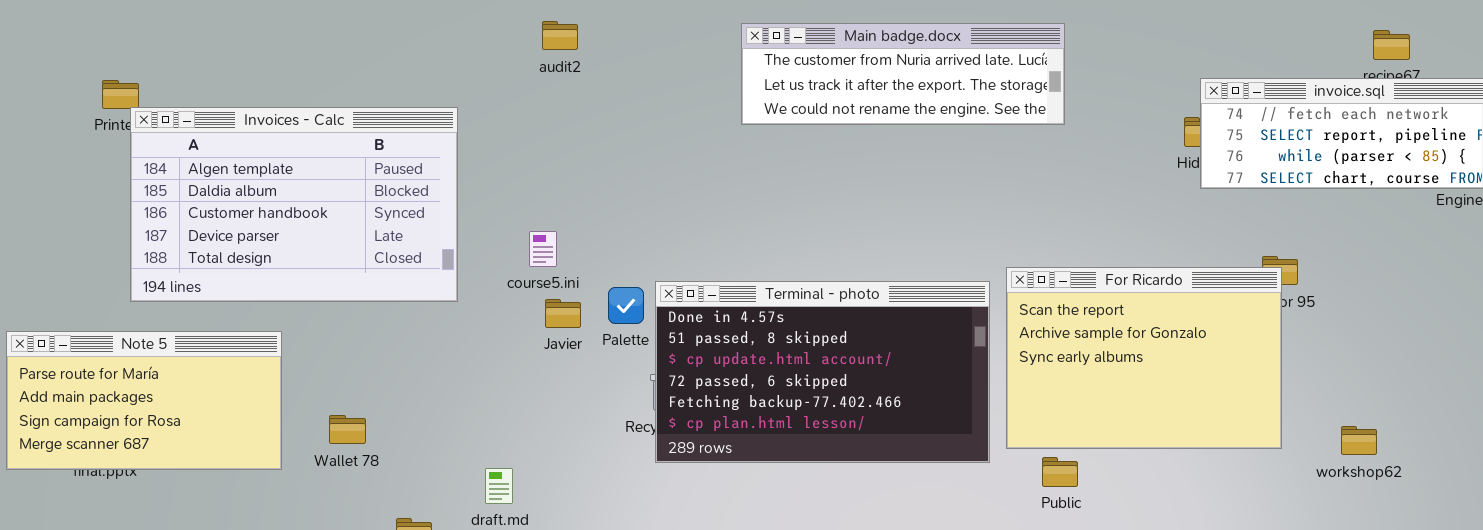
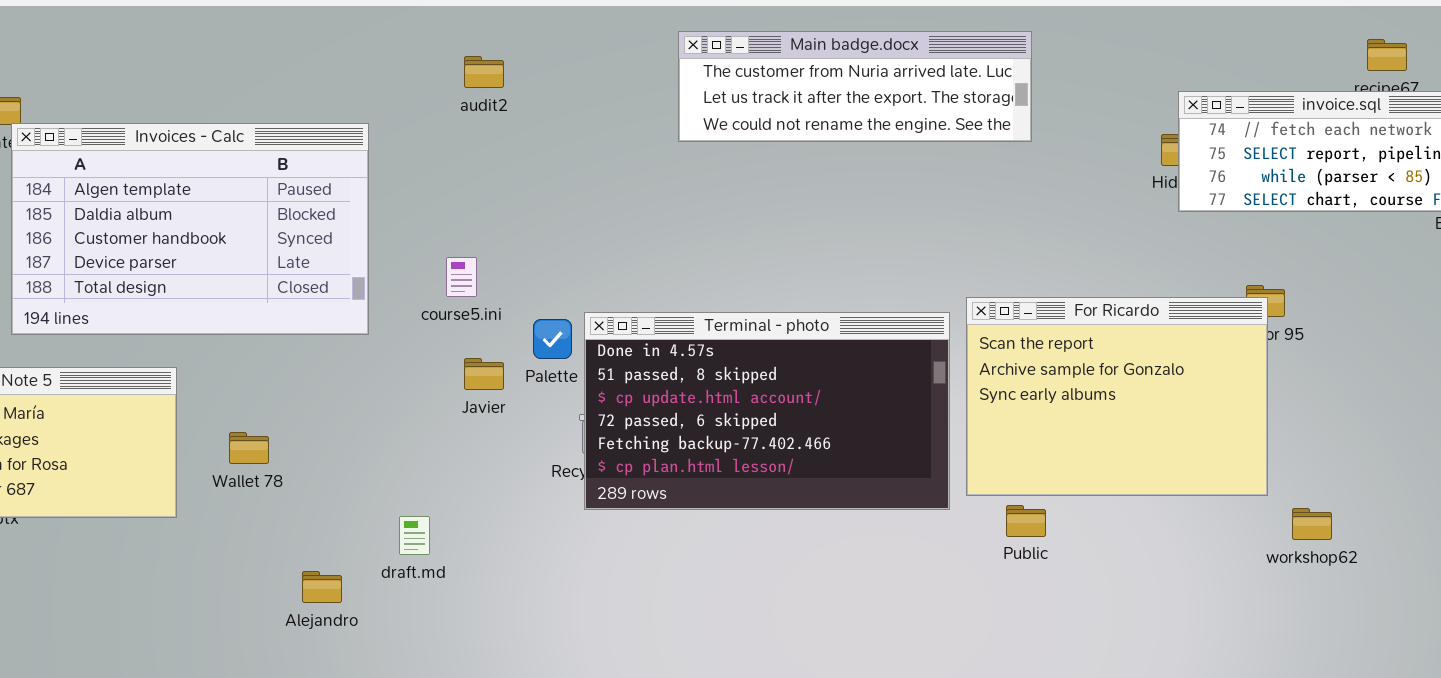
audit2: [542,21,578,50] -> [464,56,504,88], moved
Javier: [545,299,581,328] -> [464,358,504,390], moved
Wallet 78: [329,415,366,444] -> [229,432,269,464], moved
workshop62: [1341,426,1377,455] -> [1292,508,1332,540], moved

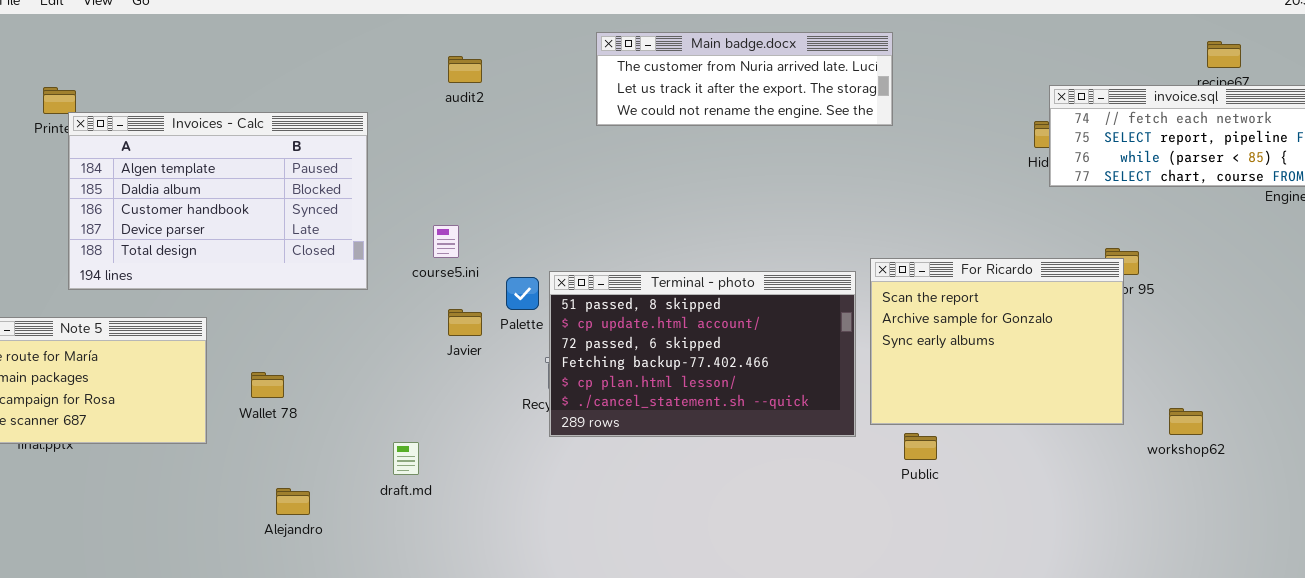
Main badge.docx: [678,31,1032,142] -> [596,32,893,126], moved
Terminal - photo: [584,312,950,510] -> [549,271,856,437], scrolled down 1 row
workshop62: [1292,508,1332,540] -> [1169,408,1203,435], moved
Alejandro: [302,571,342,603] -> [276,488,310,515], moved

